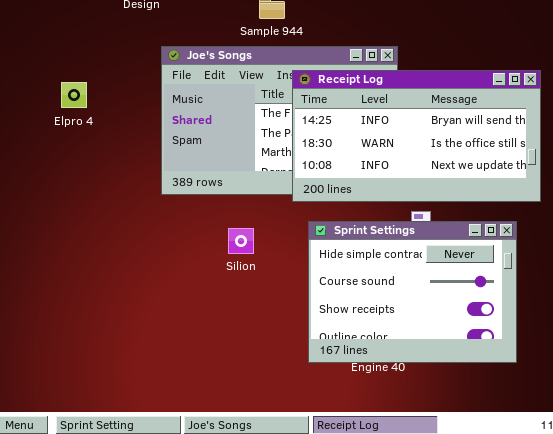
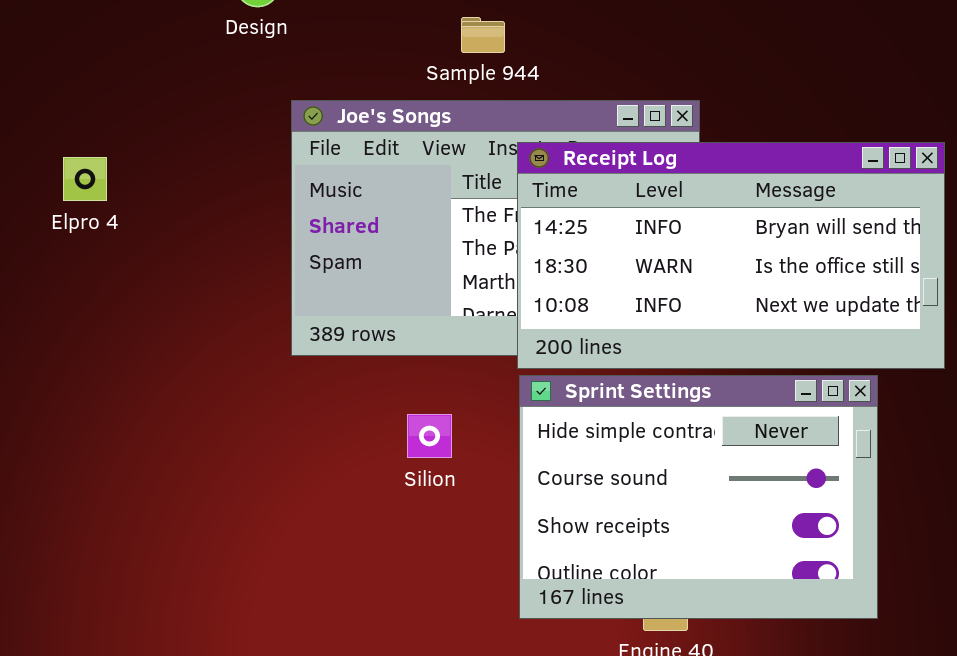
Elpro 4: [61,82,87,108] -> [63,157,107,201], moved
Sprint Settings: [308,221,517,363] -> [519,375,878,619], moved

